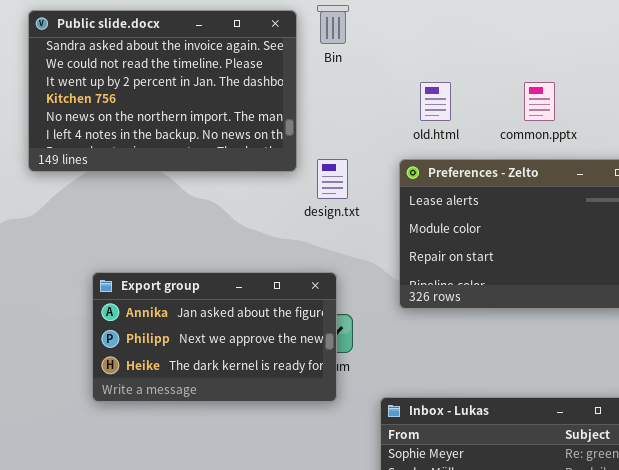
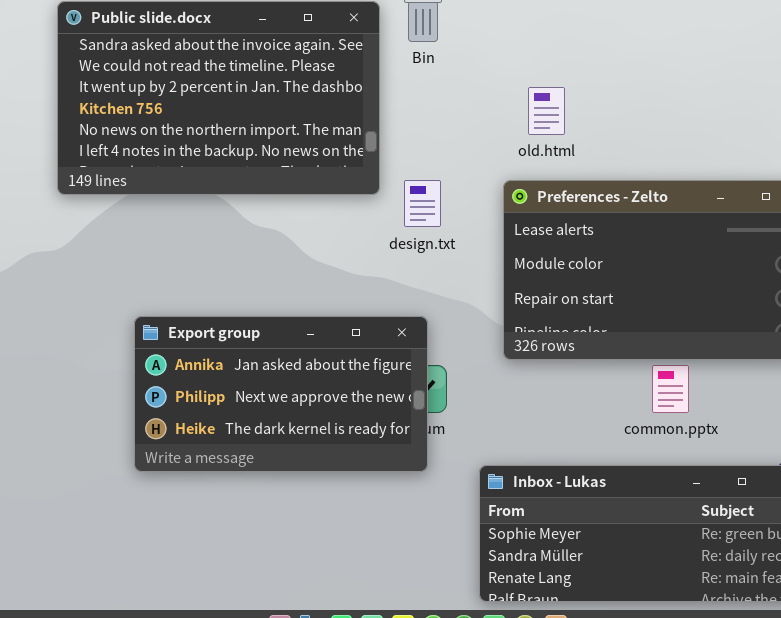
common.pptx: [524,82,555,121] -> [652,365,689,413], moved

